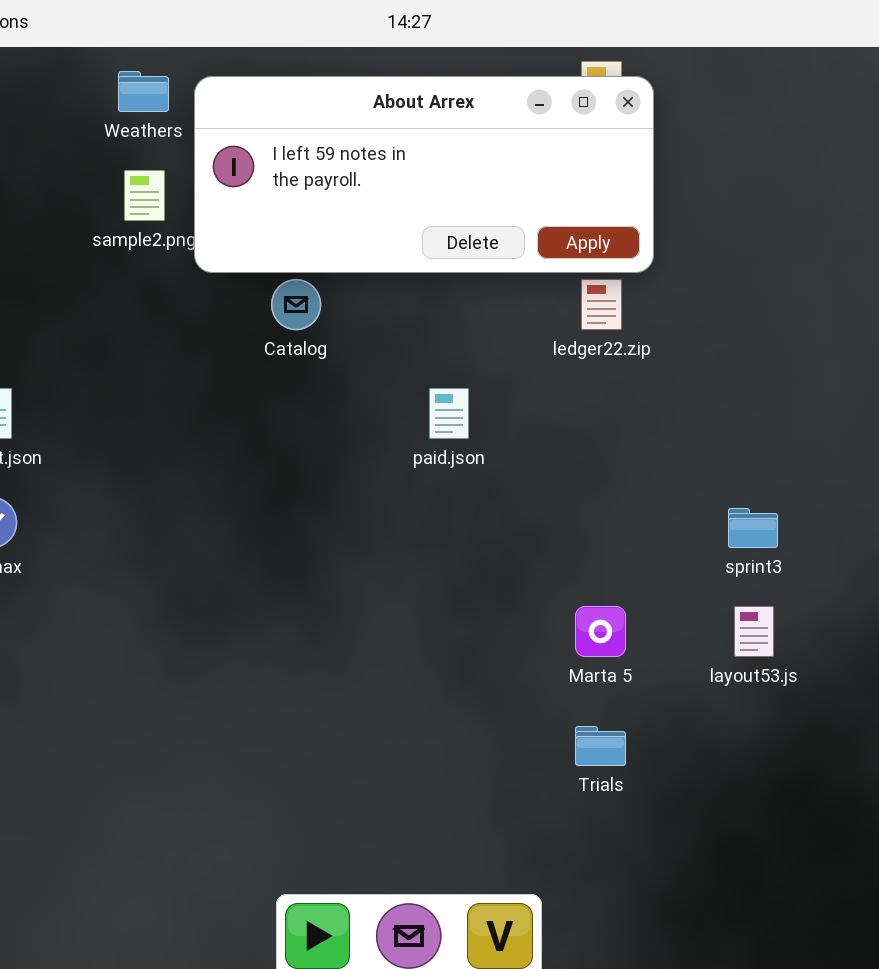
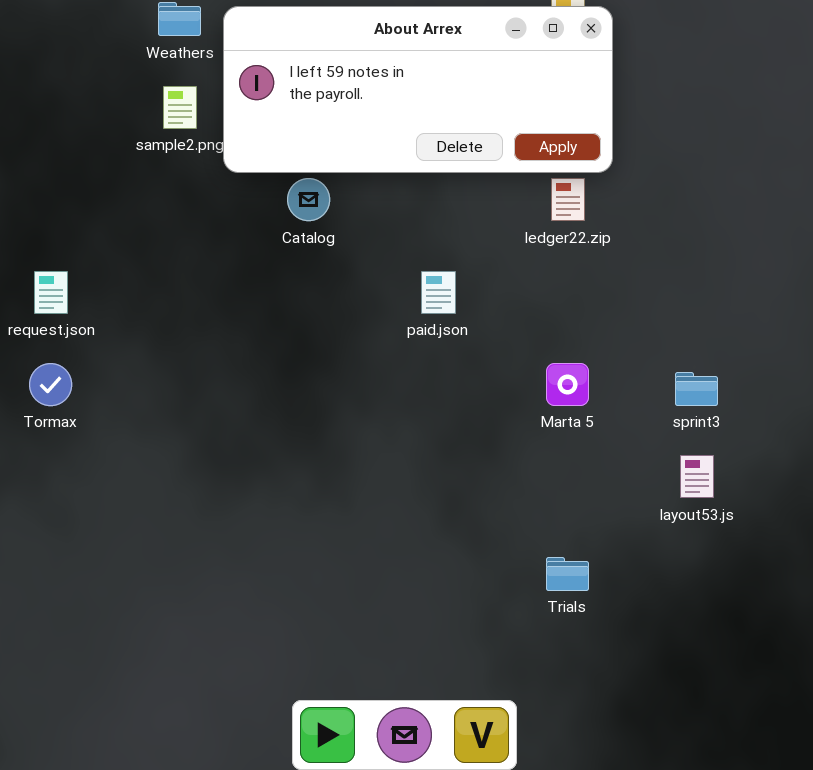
Marta 5: [575,606,626,657] -> [546,363,589,406], moved

